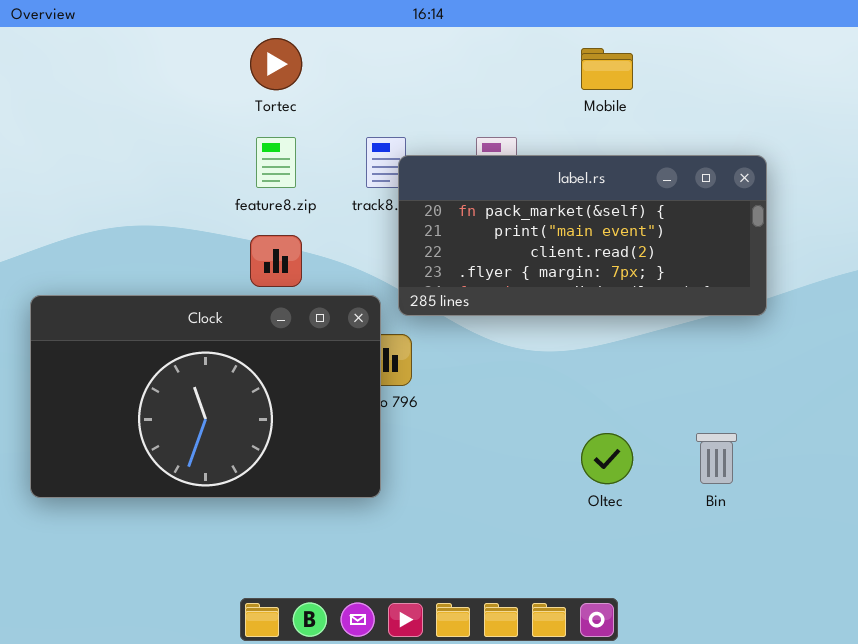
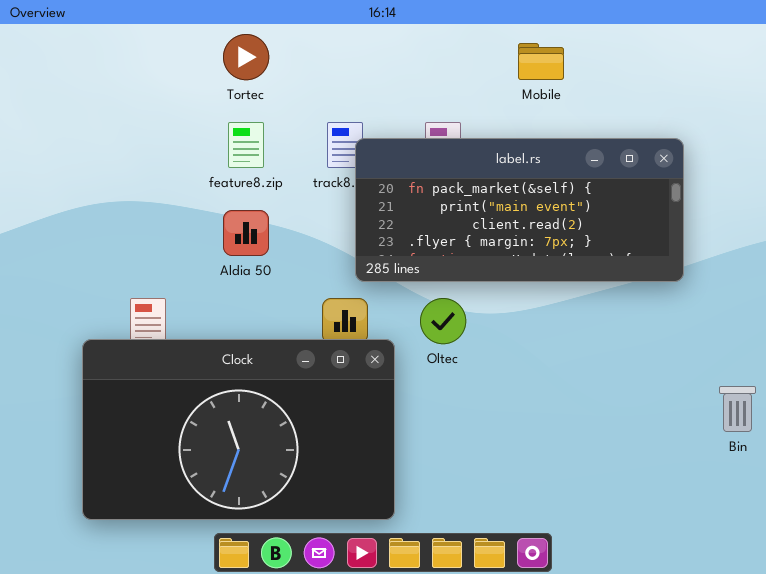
Clock: [30,295,381,498] -> [82,339,395,520], moved
Oltec: [581,433,633,484] -> [420,298,466,344], moved
Bin: [696,433,737,484] -> [719,386,756,432], moved

